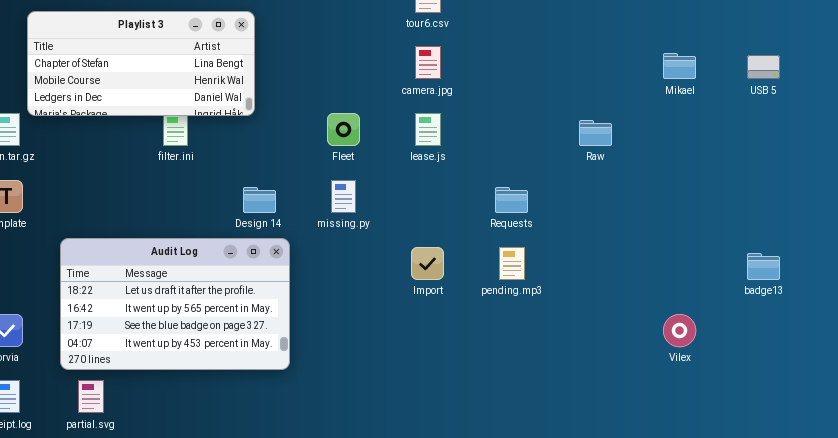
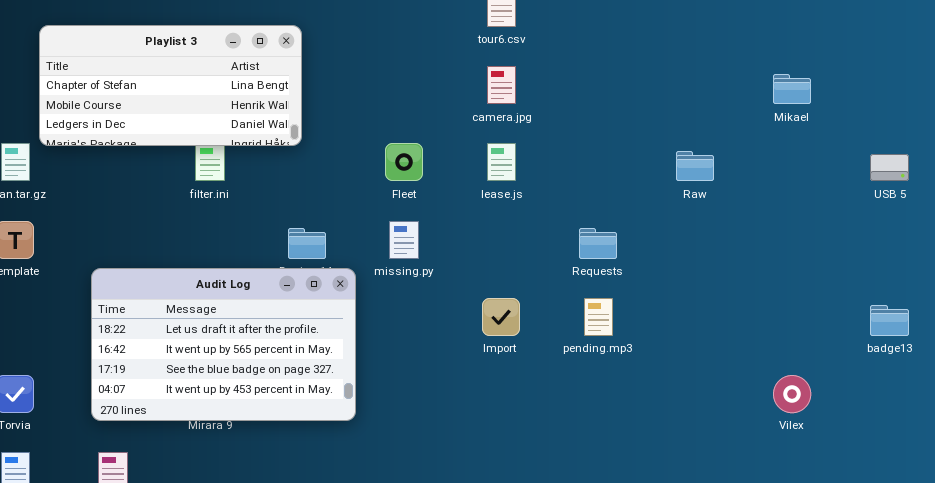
USB 5: [747,55,780,79] -> [870,154,909,181], moved
Audit Log: [60,238,290,370] -> [91,268,356,421], moved

